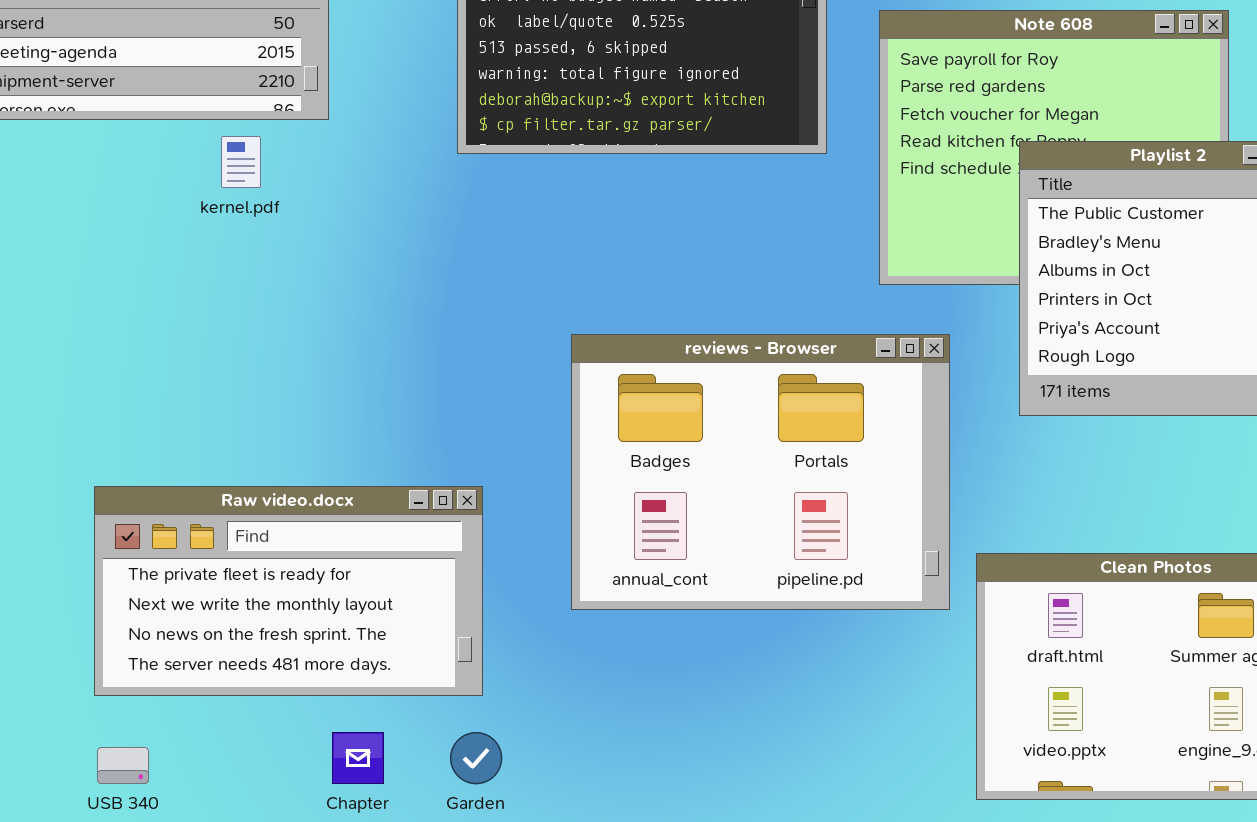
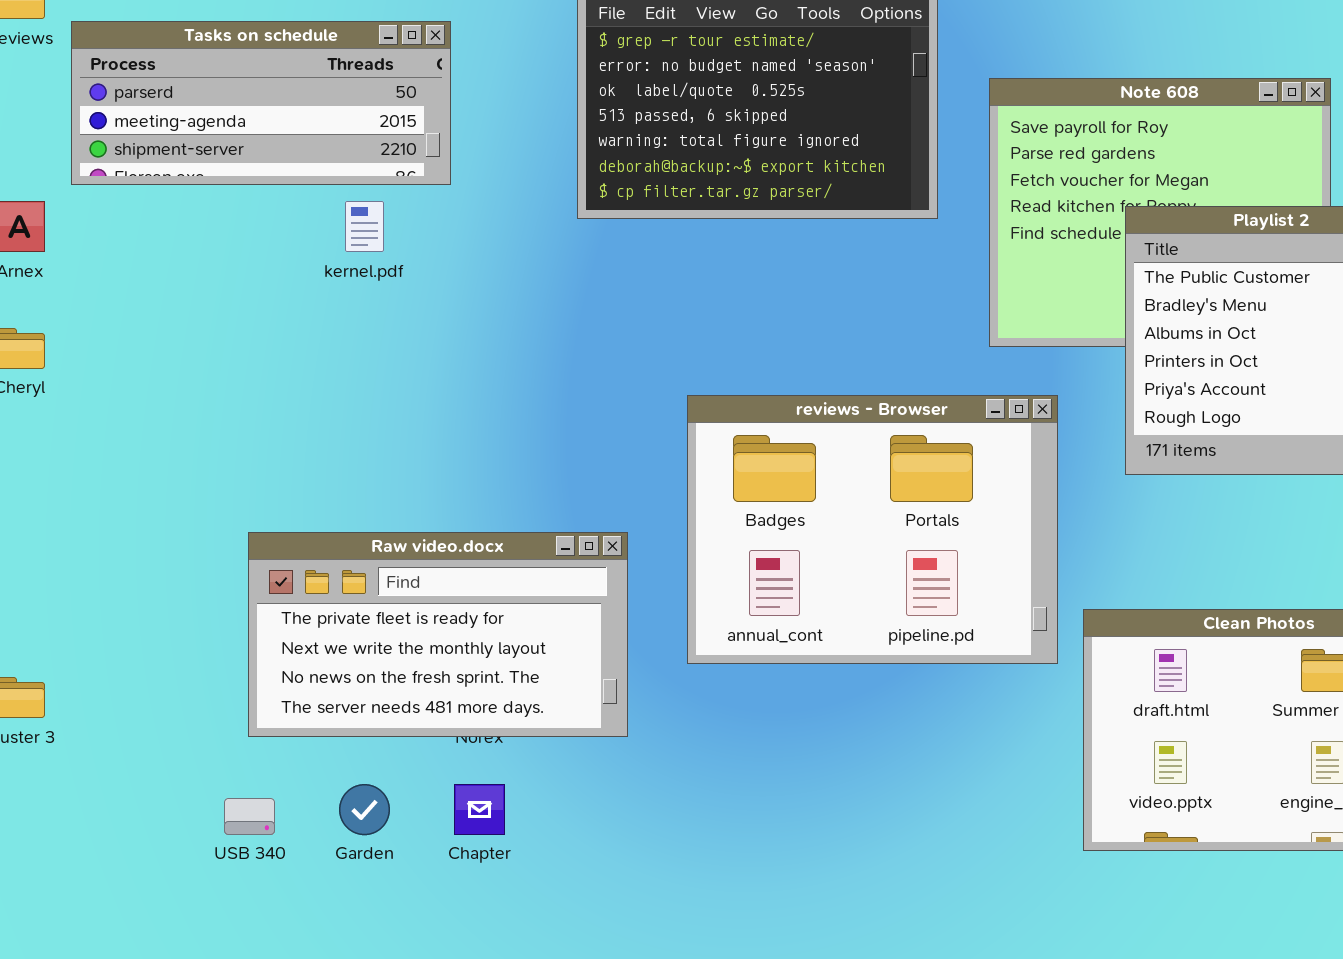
Raw video.docx: [94,486,483,696] -> [248,532,628,737], moved
Garden: [450,732,502,784] -> [339,784,390,835], moved

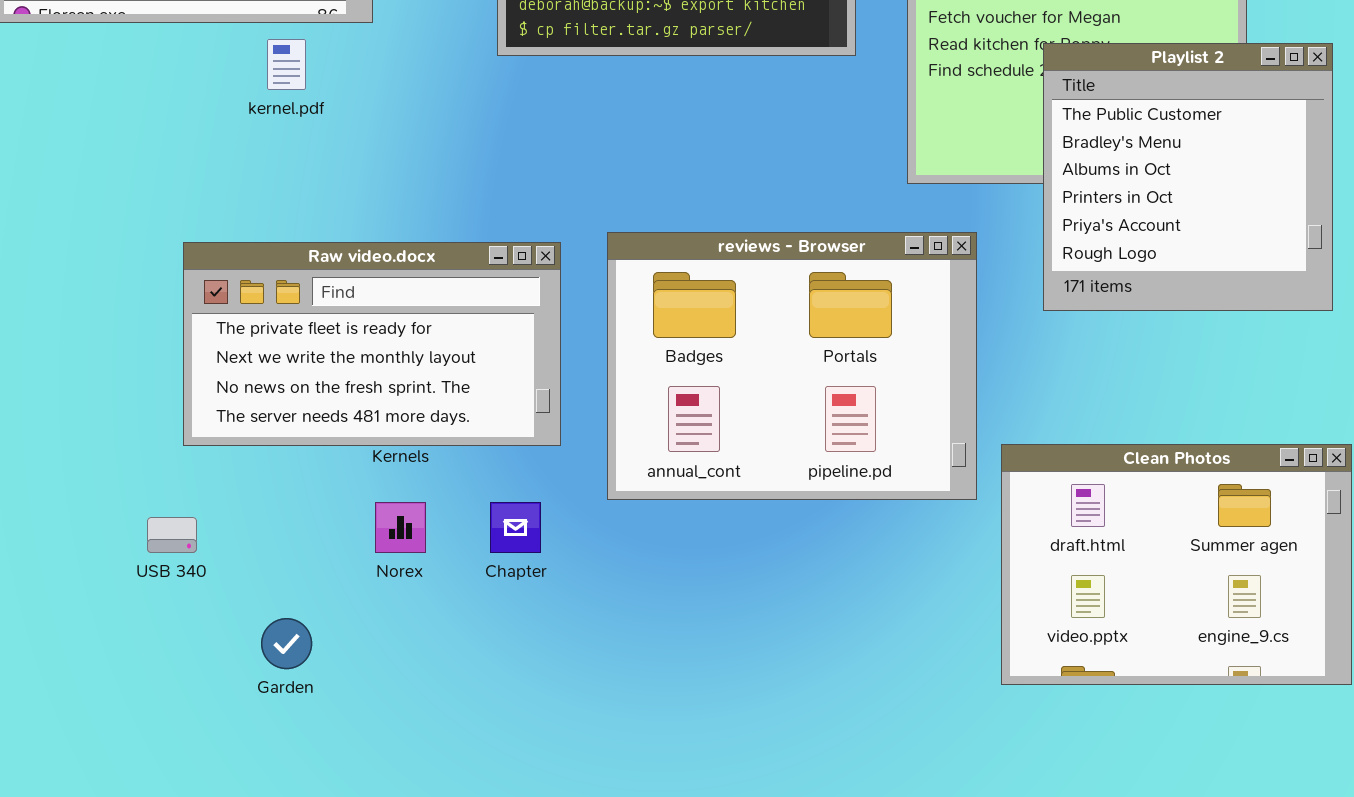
Raw video.docx: [248,532,628,737] -> [183,242,561,446], moved
Chapter: [454,784,505,835] -> [490,502,541,553], moved
USB 340: [224,798,275,835] -> [147,517,197,553], moved

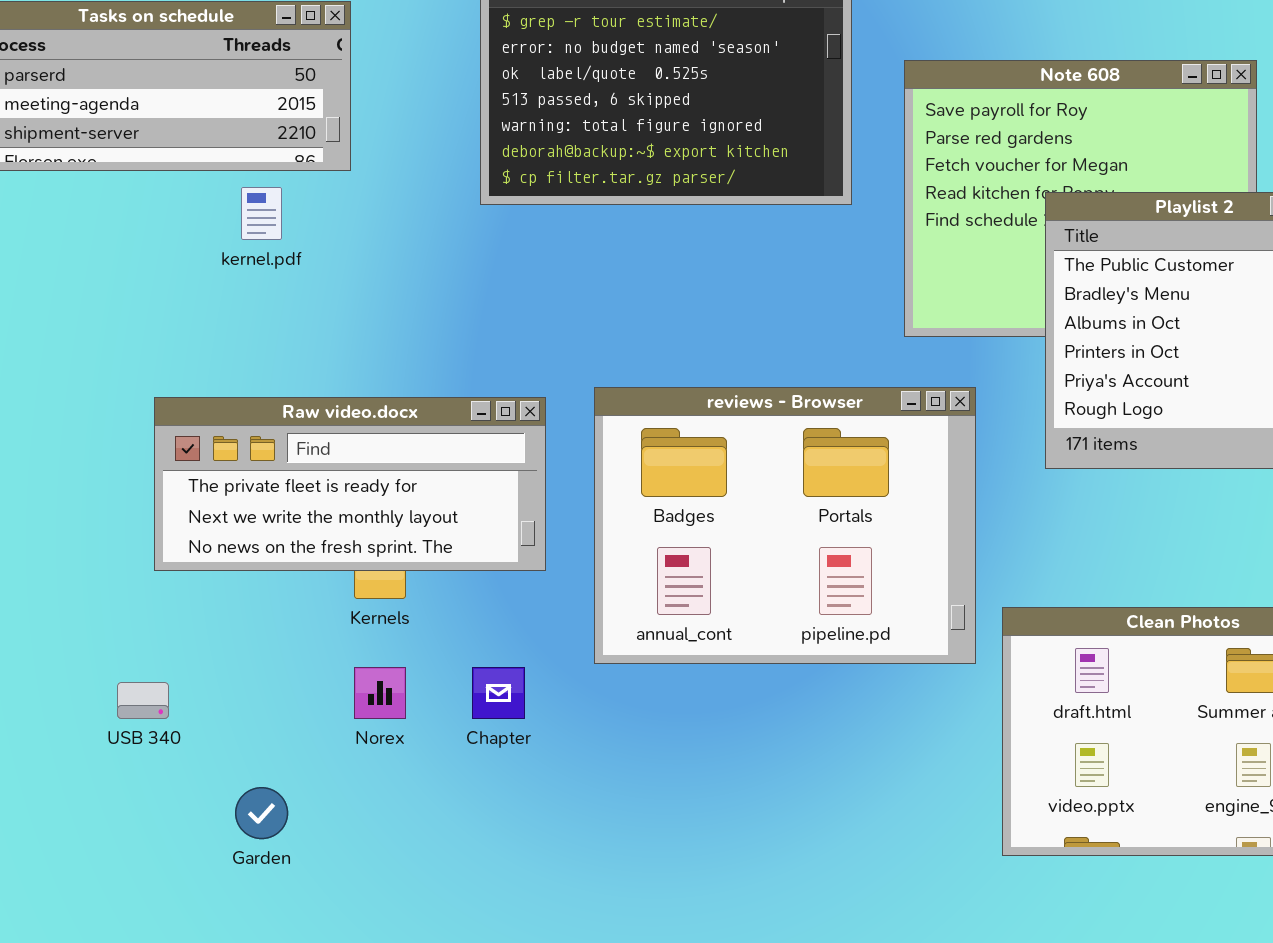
Raw video.docx: [183,242,561,446] -> [154,397,546,571], resized

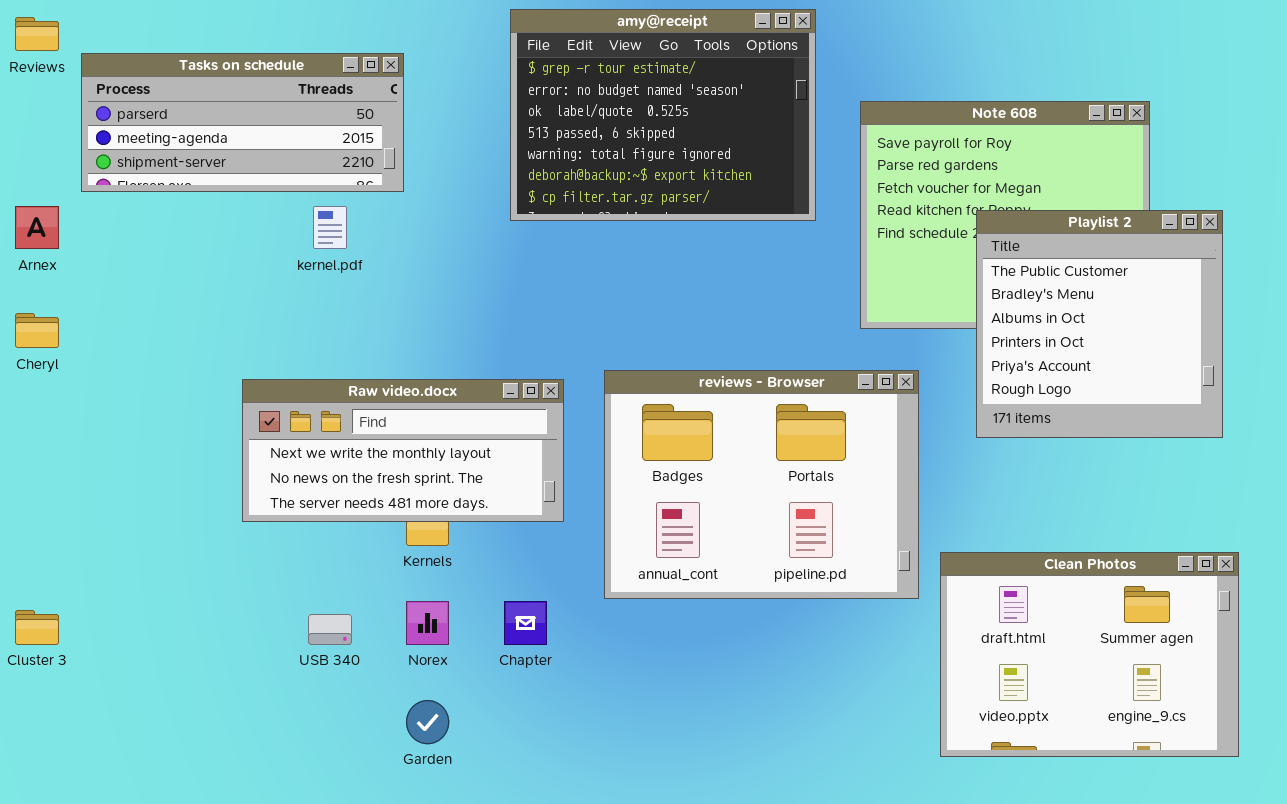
Raw video.docx: [154,397,546,571] -> [242,379,564,522], scrolled down 1 row
USB 340: [117,682,169,719] -> [308,614,352,645], moved
Garden: [235,787,288,839] -> [406,700,449,744], moved

